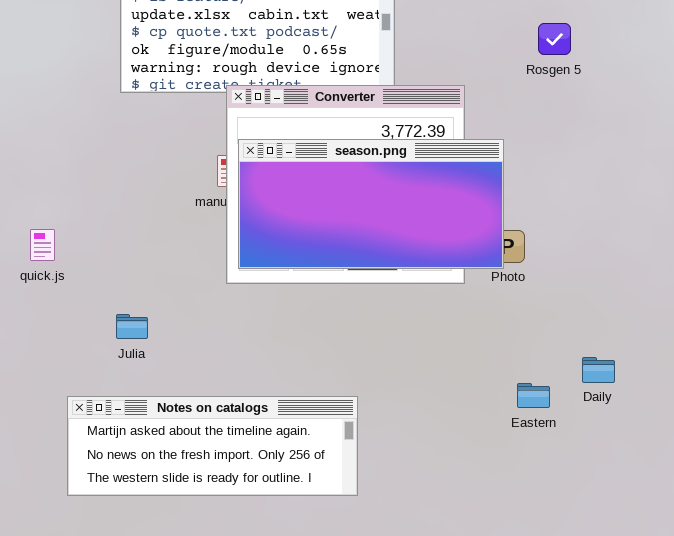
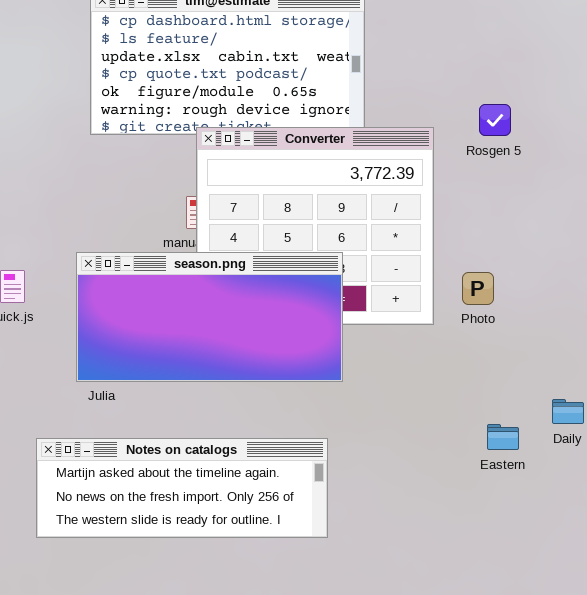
Rosgen 5: [538,23,571,55] -> [479,104,511,136], moved
season.png: [238,139,504,269] -> [76,252,343,382], moved

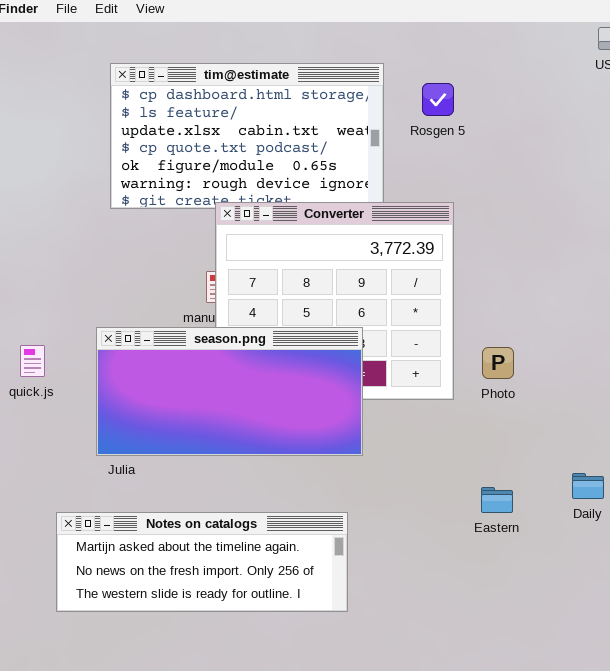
Rosgen 5: [479,104,511,136] -> [422,83,454,116], moved
Eastern: [487,424,519,450] -> [481,487,513,513], moved

